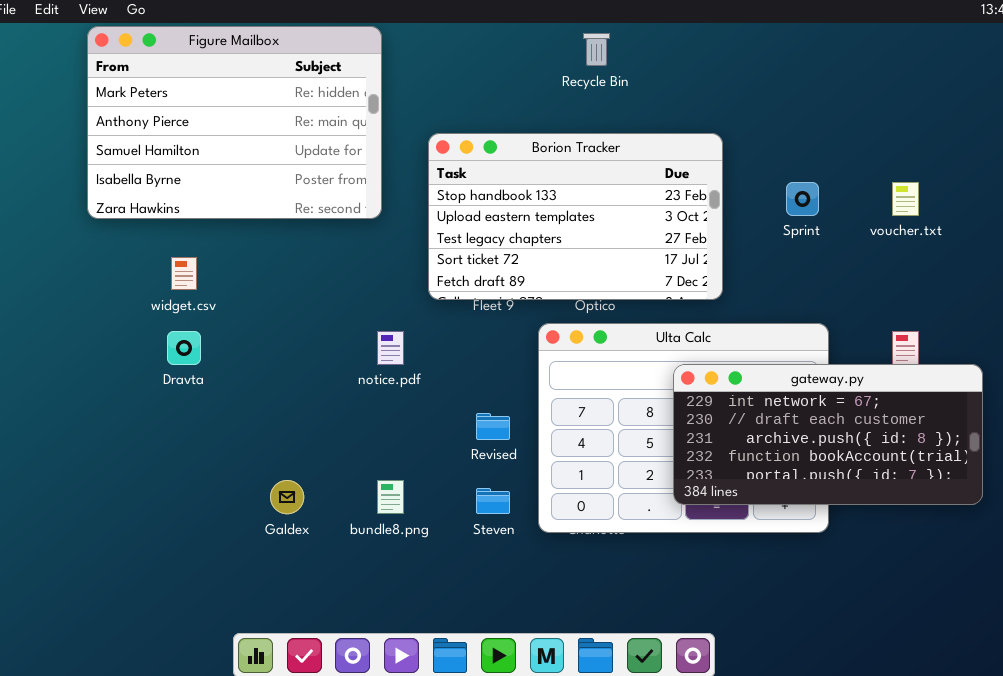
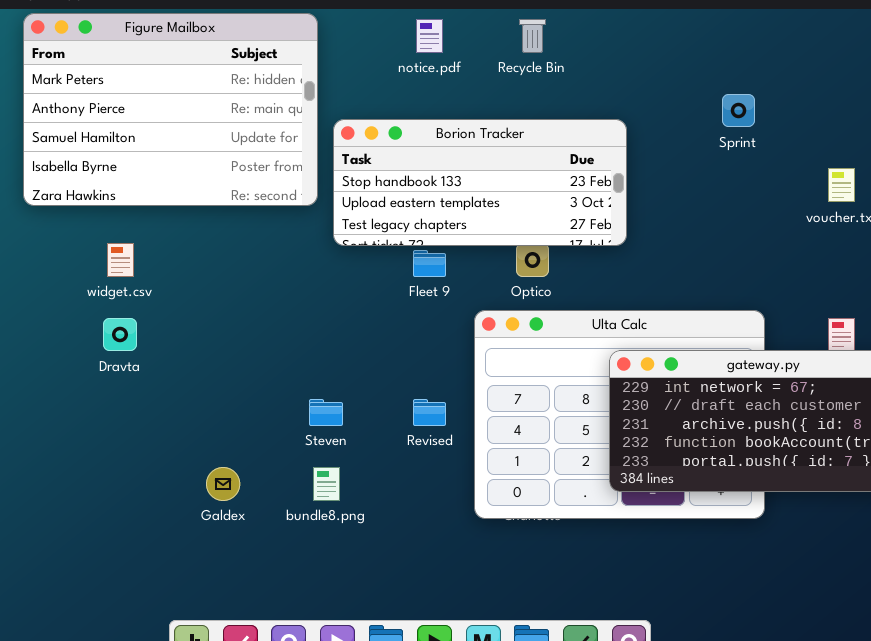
Borion Tracker: [428,133,723,300] -> [333,119,627,246], moved, resized
Sprint: [786,182,819,216] -> [722,94,755,127], moved
notice.pdf: [377,331,404,365] -> [416,19,443,53], moved
Steven: [476,488,510,514] -> [309,399,343,426], moved

